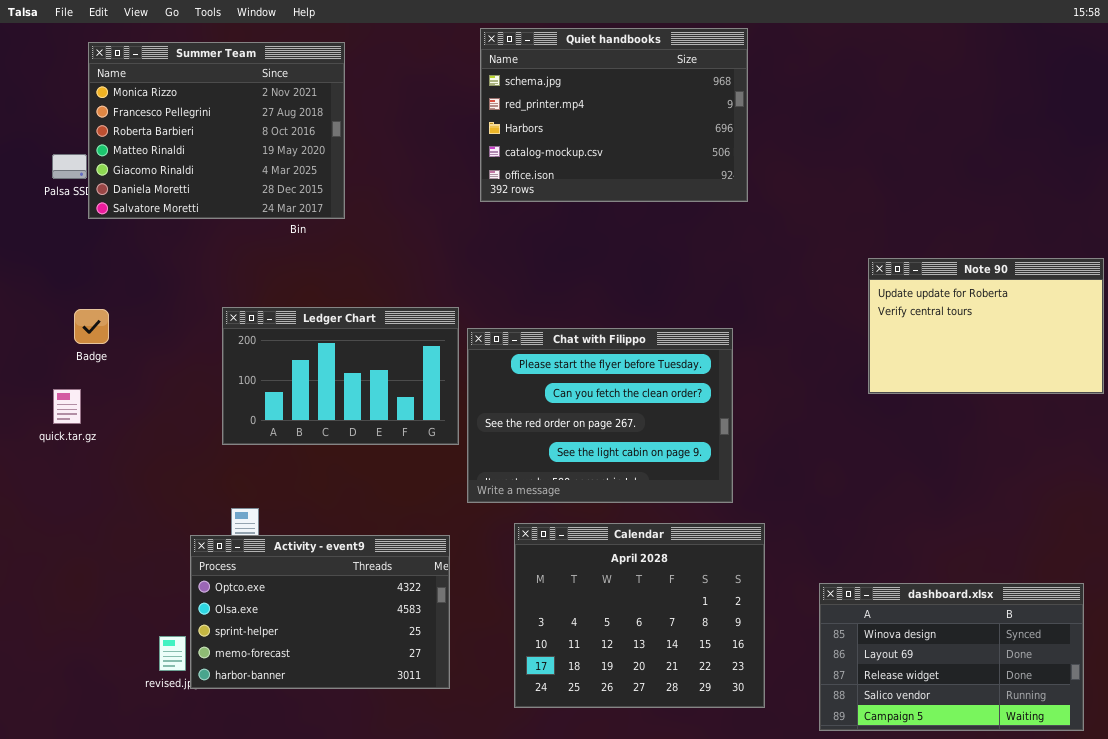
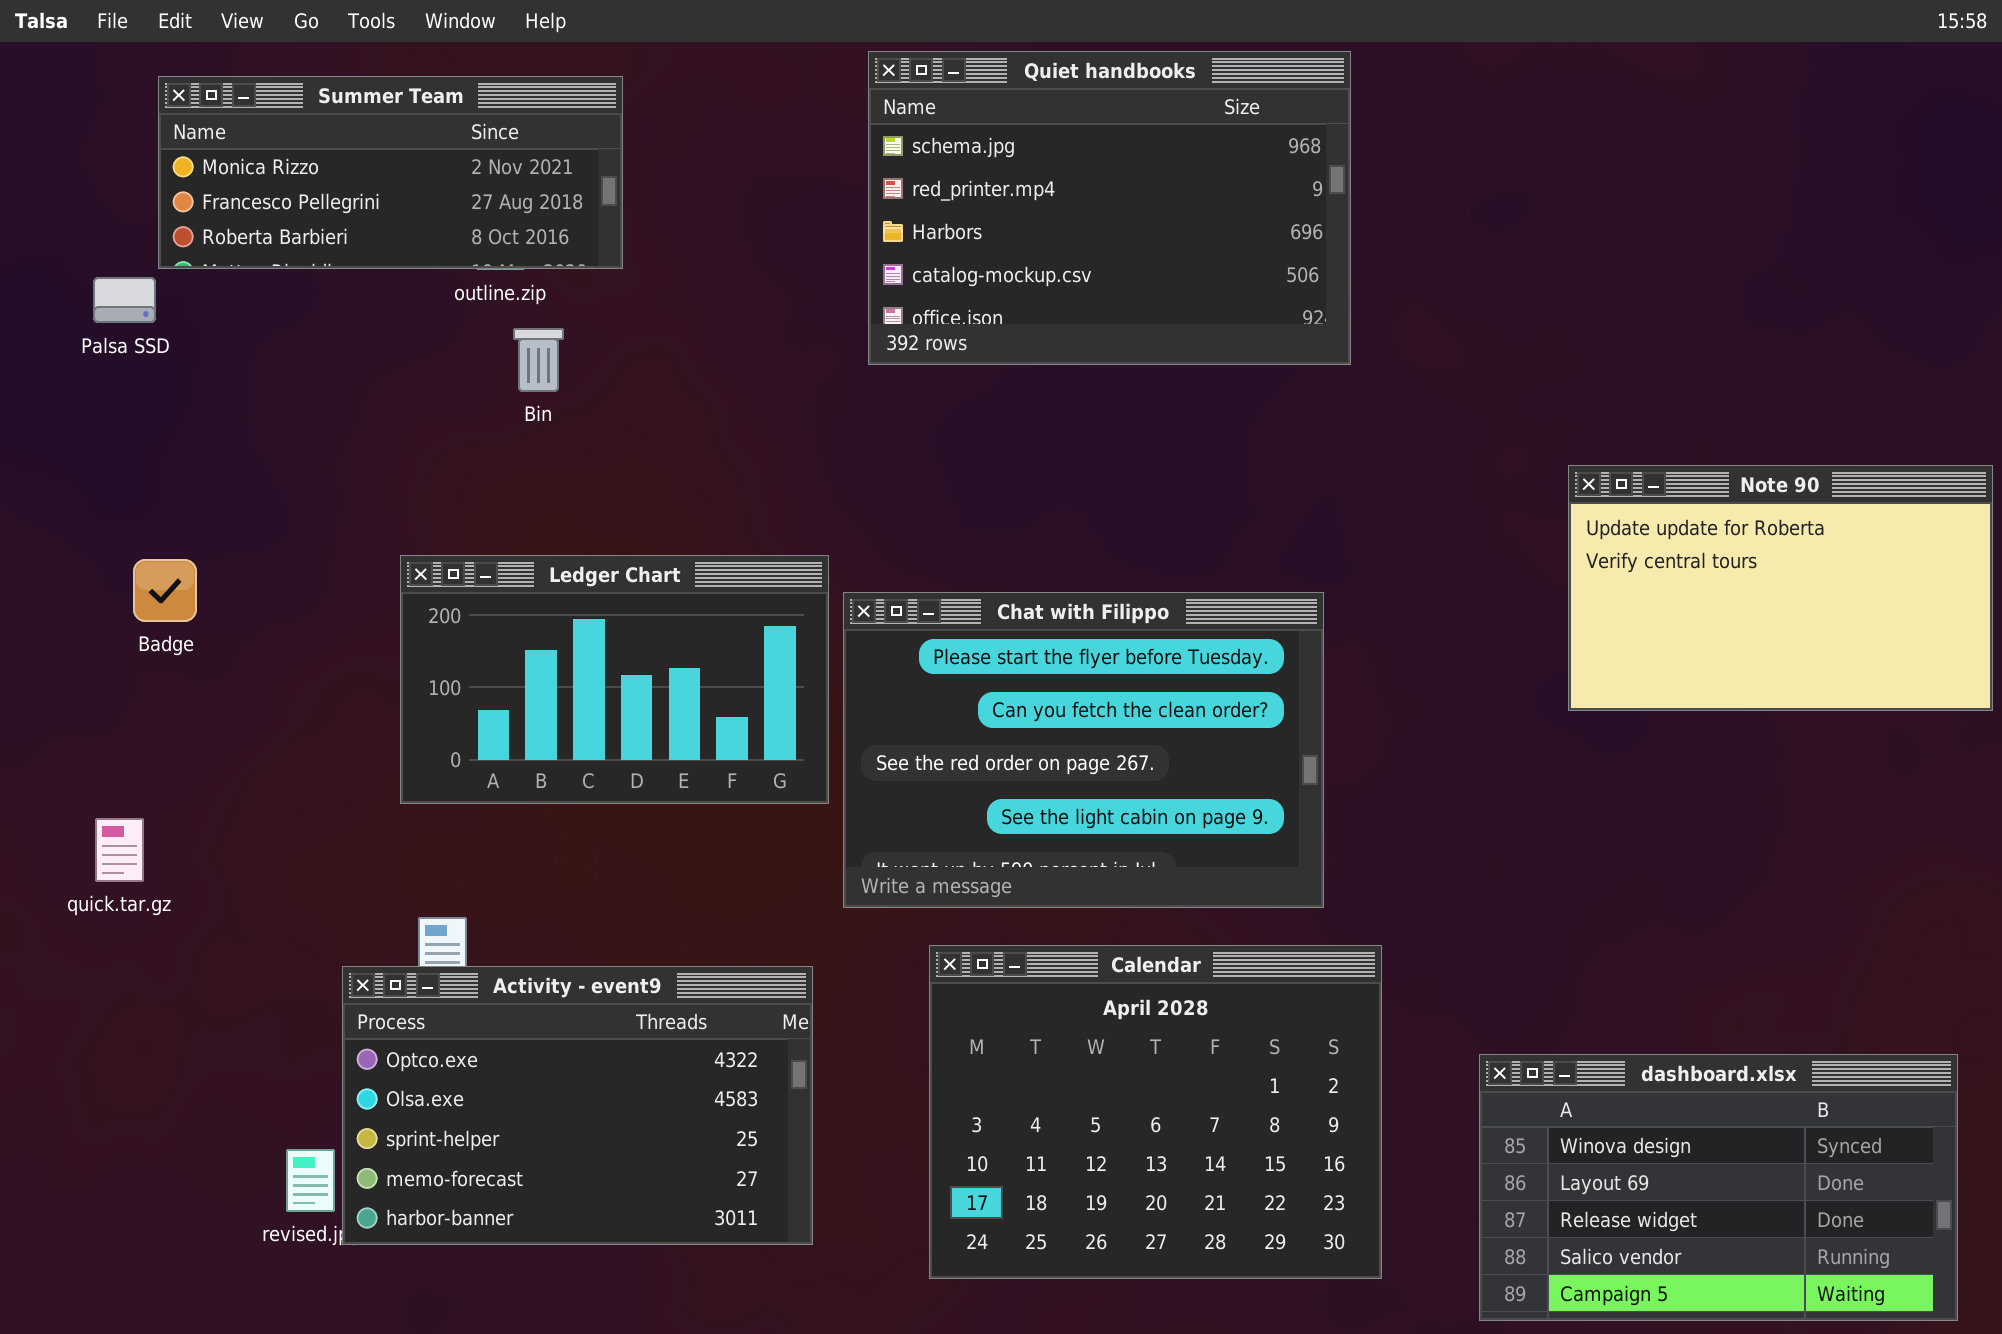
Summer Team: [88,42,345,219] -> [158,76,623,269], resized
quick.tar.gz: [53,389,81,424] -> [95,818,144,882], moved

